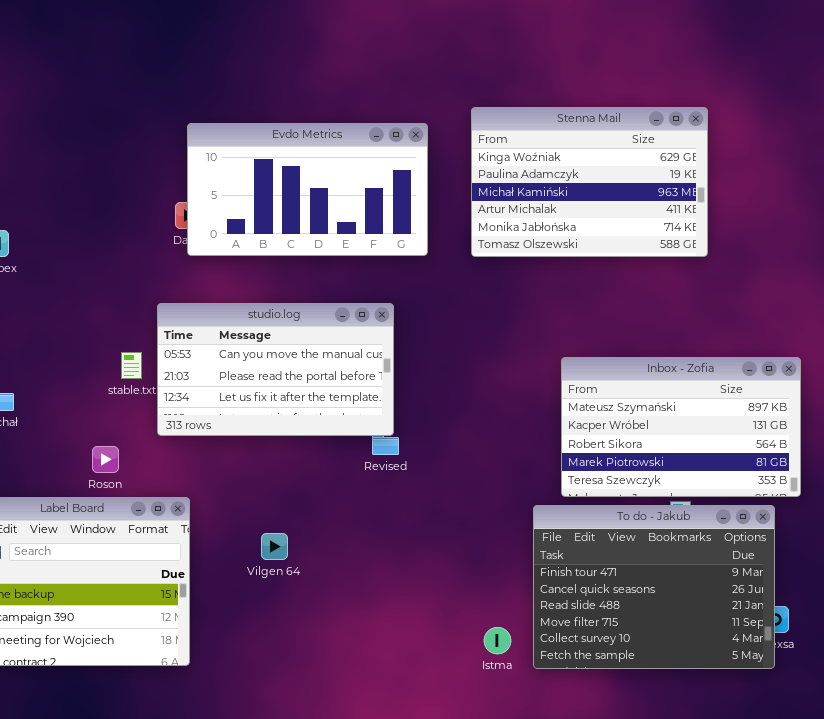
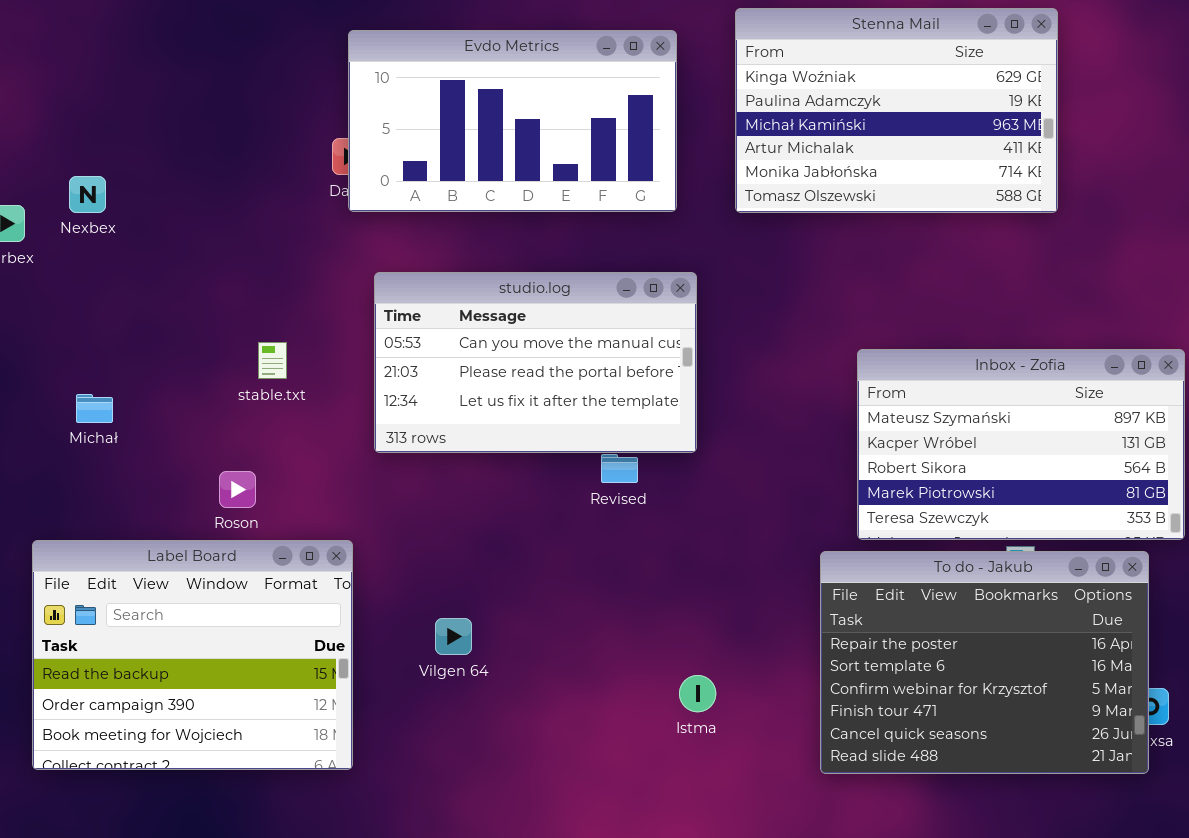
studio.log: [157,303,394,436] -> [374,272,697,453], moved
To do - Jakub: [533,505,775,669] -> [820,551,1149,774], scrolled up 3 rows
Vilgen 64: [261,533,288,560] -> [435,618,472,655], moved
Istma: [484,627,511,654] -> [679,675,716,712], moved

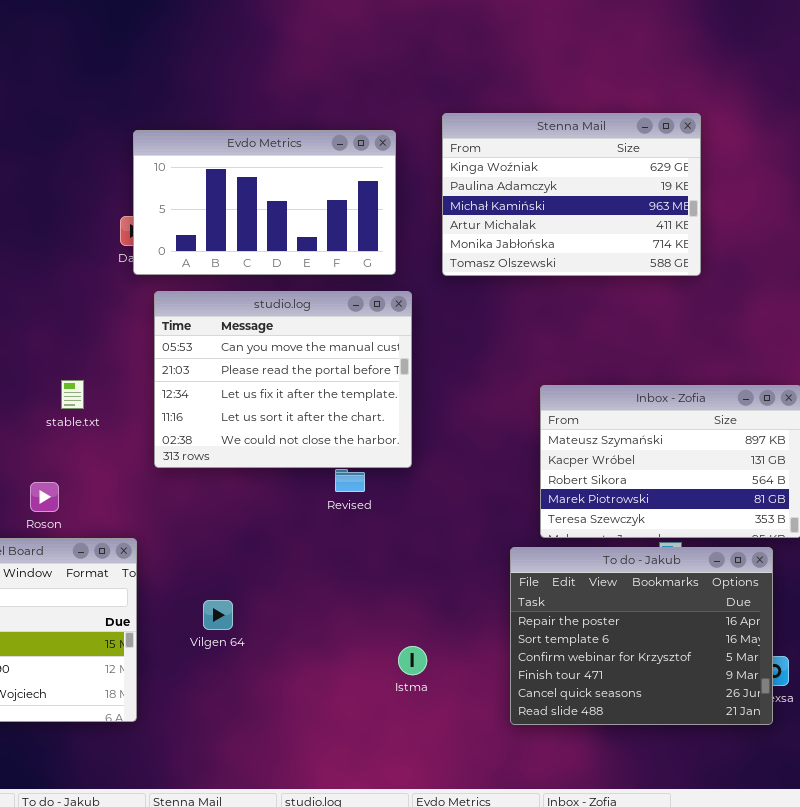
studio.log: [374,272,697,453] -> [154,291,412,468], resized

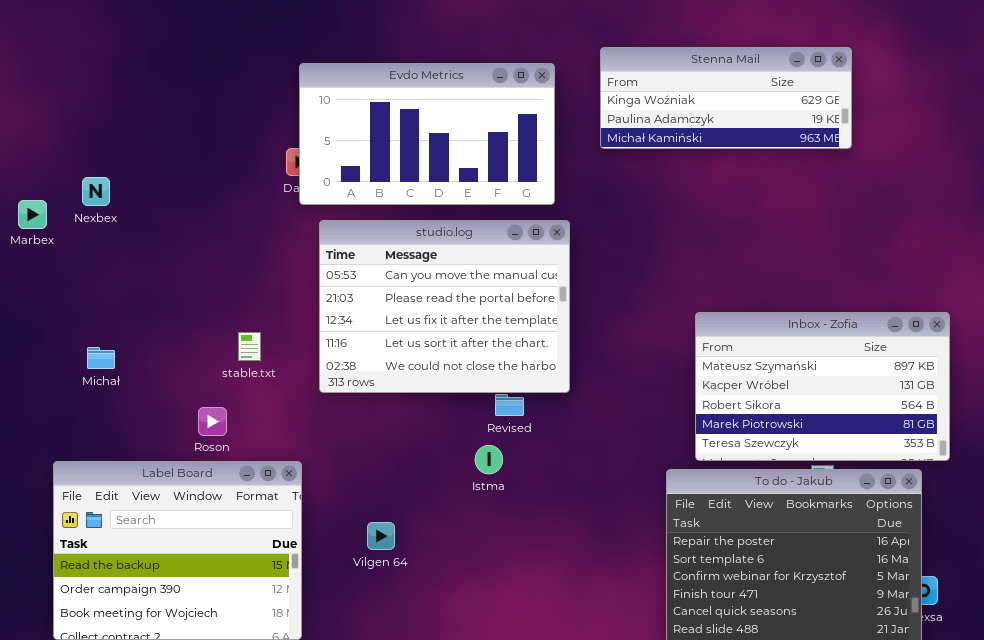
Stenna Mail: [442,113,701,276] -> [600,47,852,149], resized
stable.txt: [61,380,84,409] -> [238,332,261,361], moved
Istma: [398,646,427,675] -> [475,445,503,474], moved

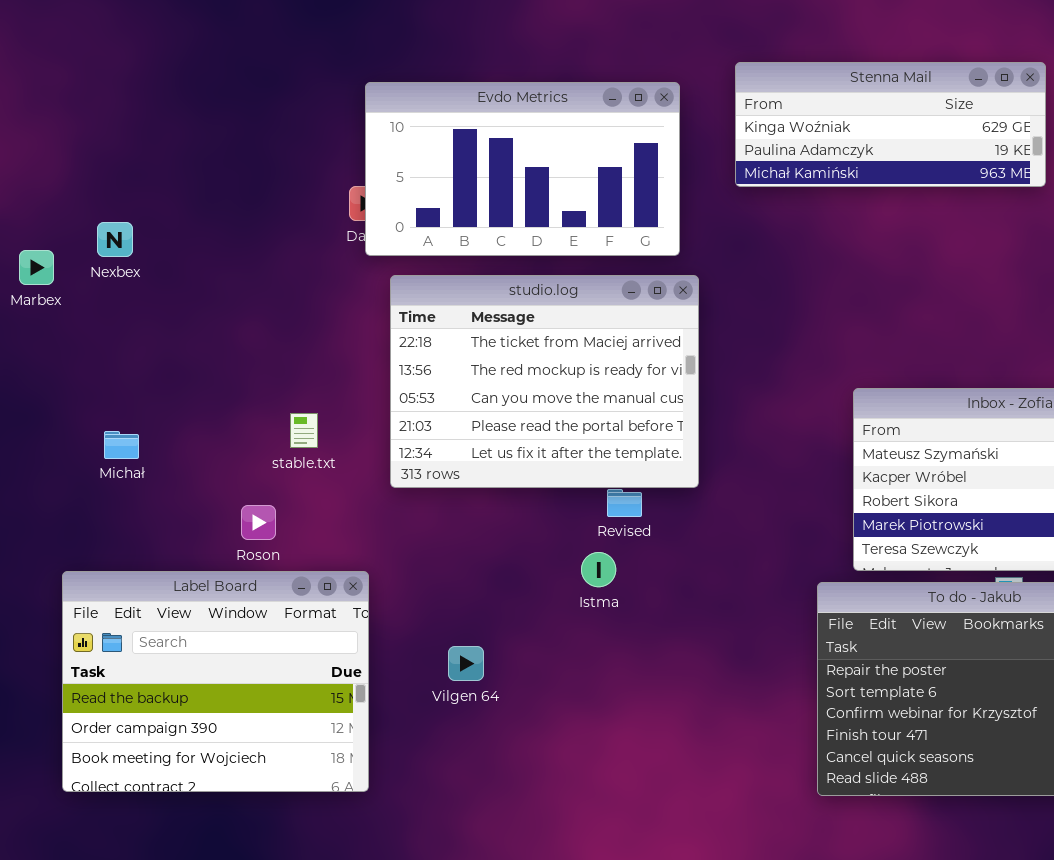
studio.log: [319,220,570,393] -> [390,275,699,488], scrolled up 2 rows

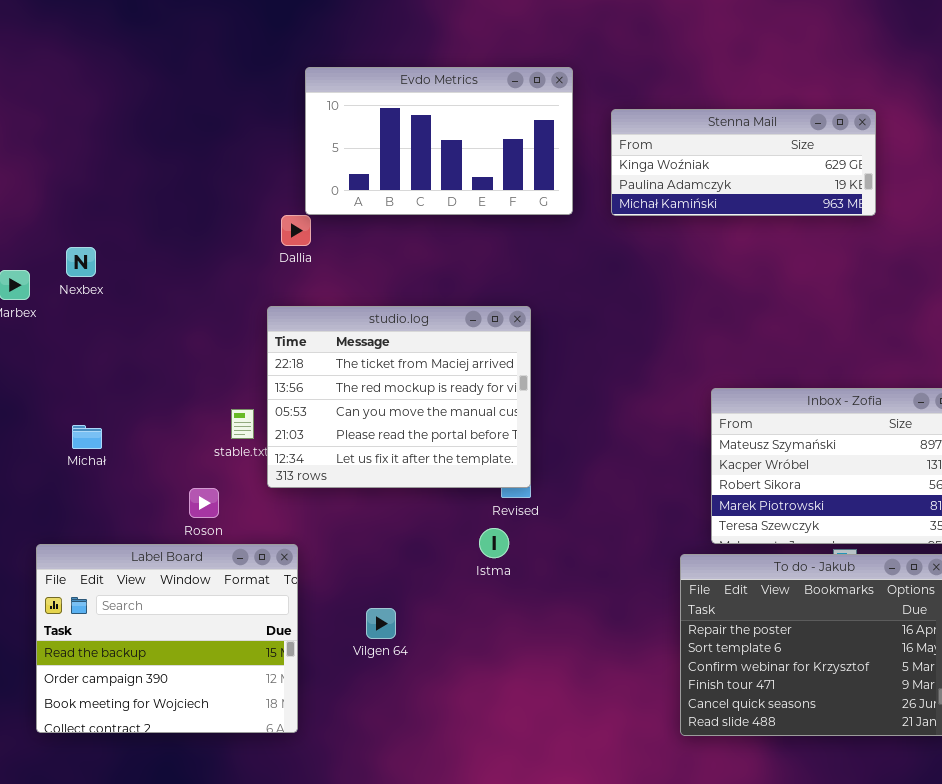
Evdo Metrics: [365,82,680,256] -> [305,67,573,215], moved
studio.log: [390,275,699,488] -> [267,306,531,488], moved

